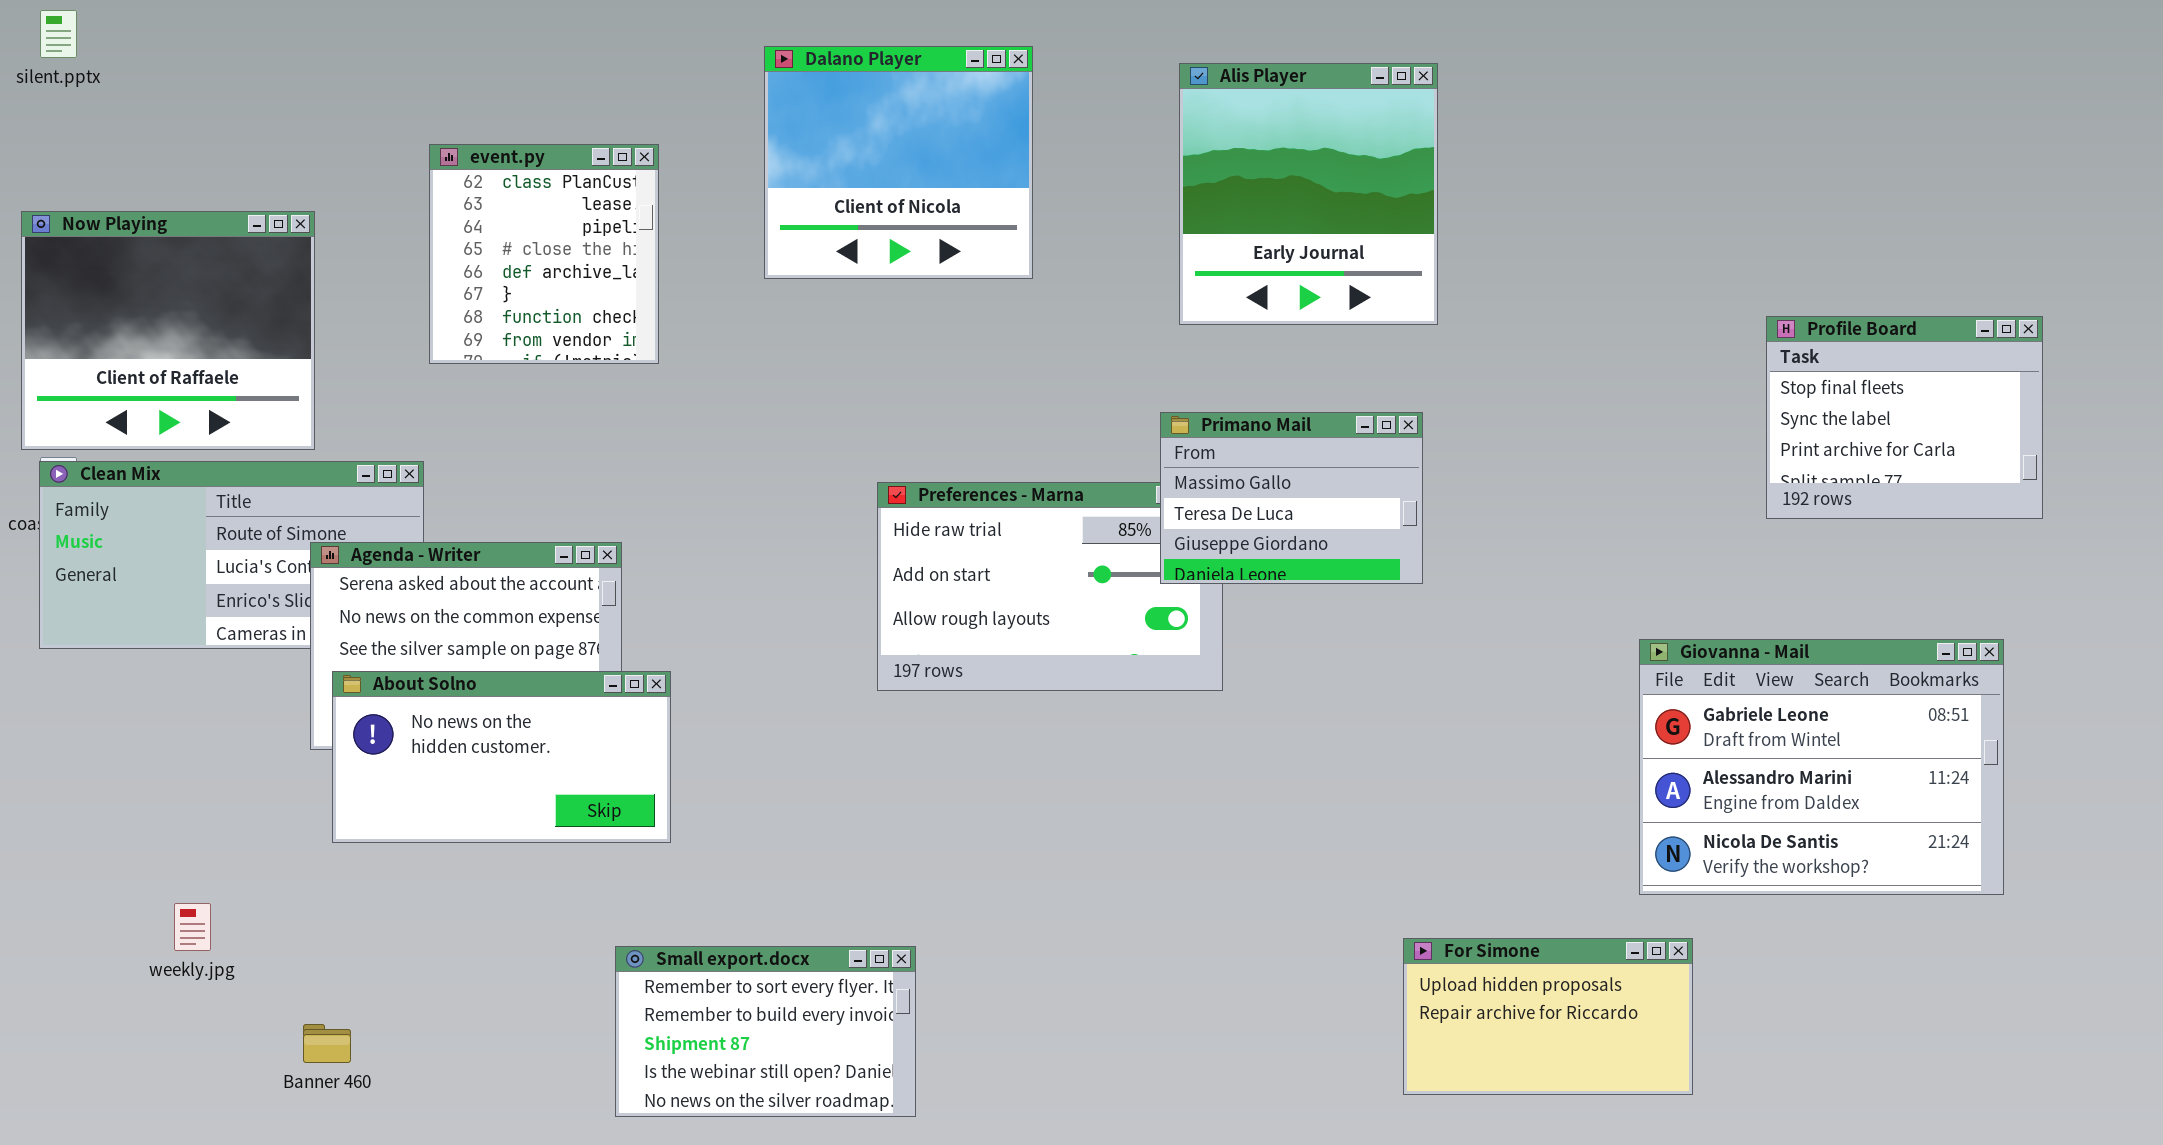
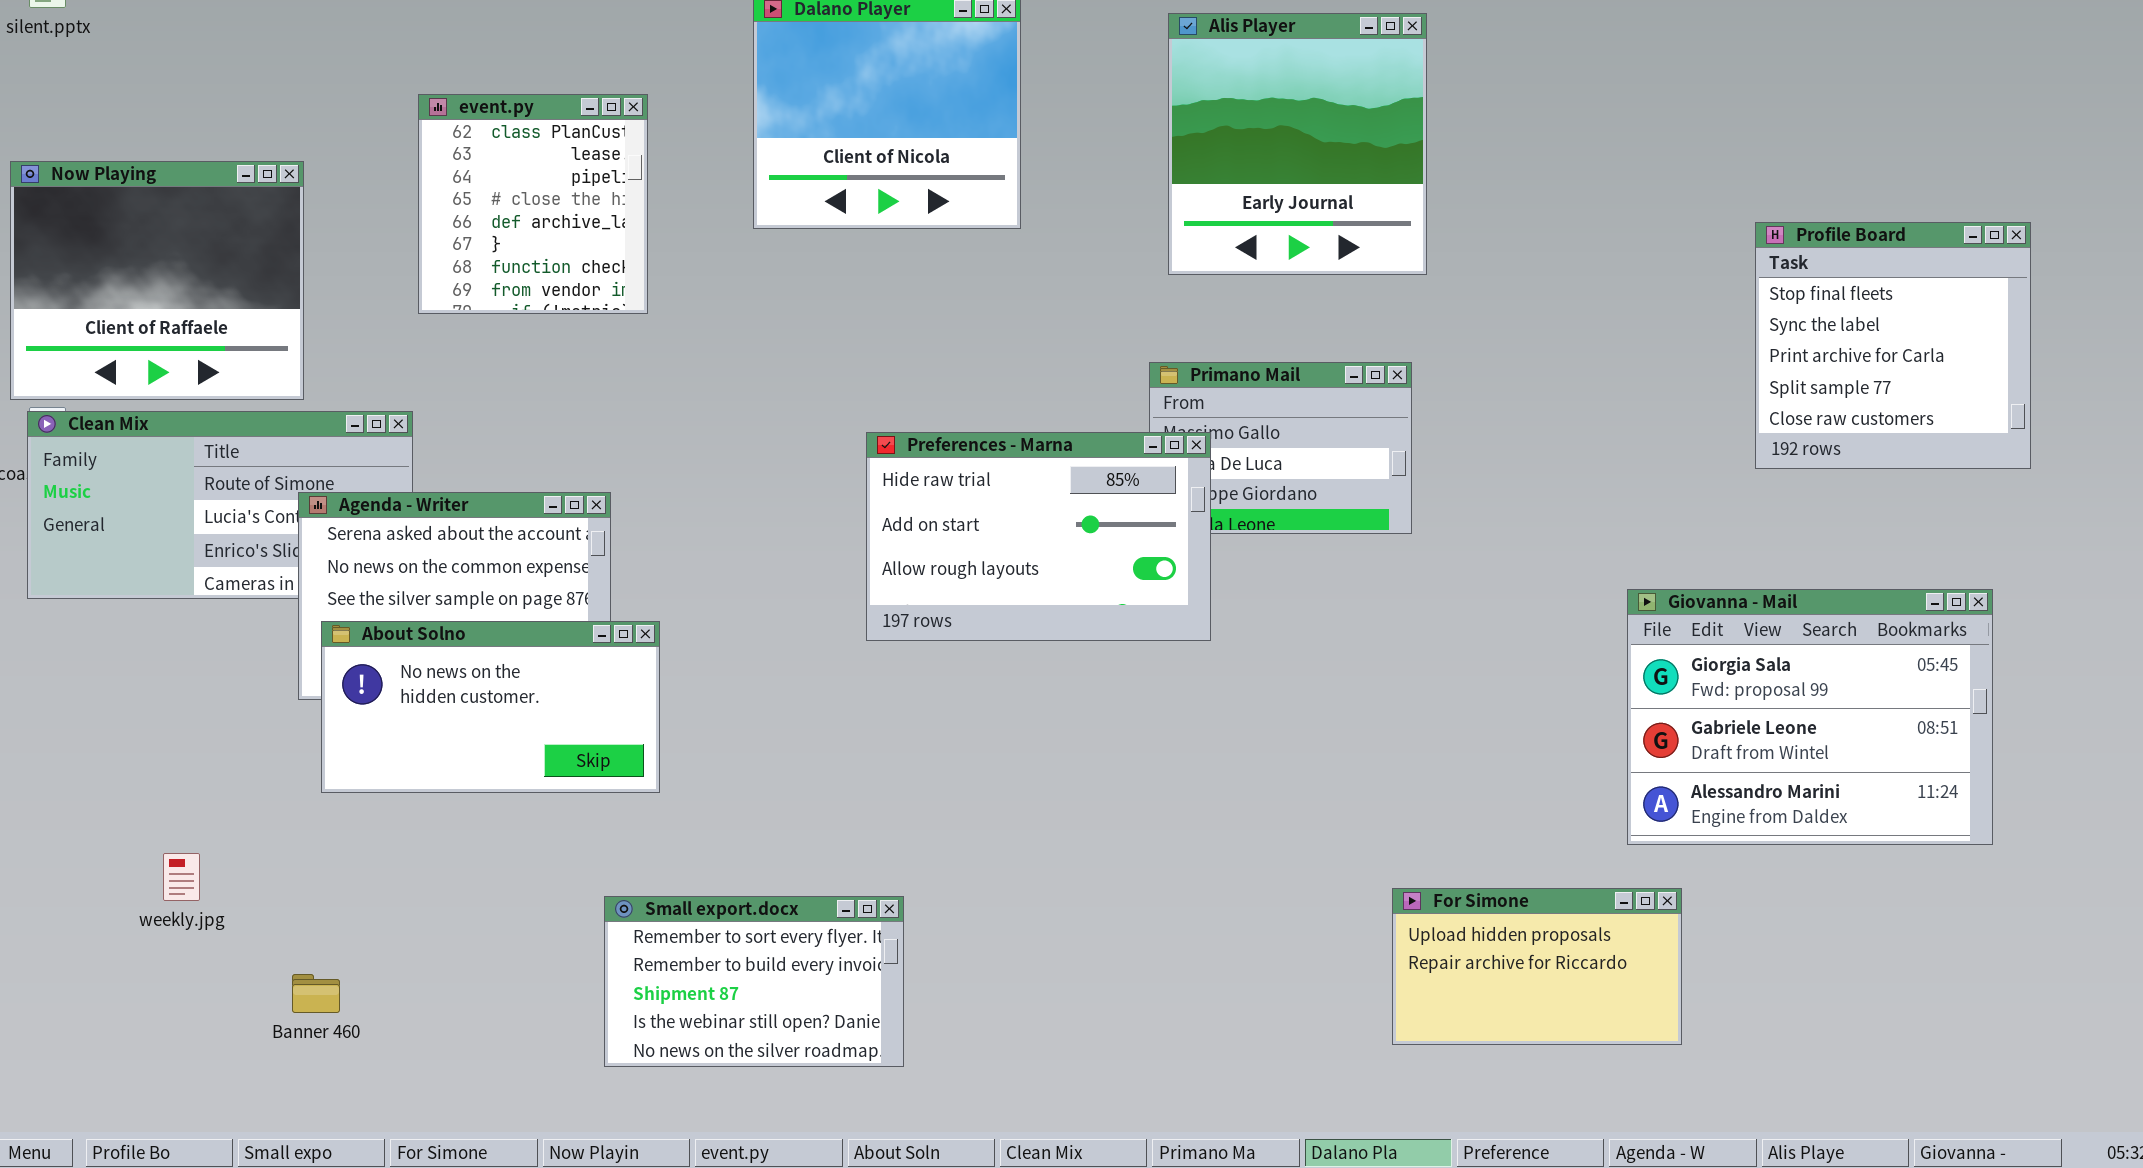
Profile Board: [1766,316,2043,519] -> [1755,222,2031,469], resized
Preferences - Marna: [877,482,1223,691] -> [866,432,1211,641], raised
Giovanna - Mail: [1639,639,2004,895] -> [1627,589,1993,845], scrolled up 1 row

